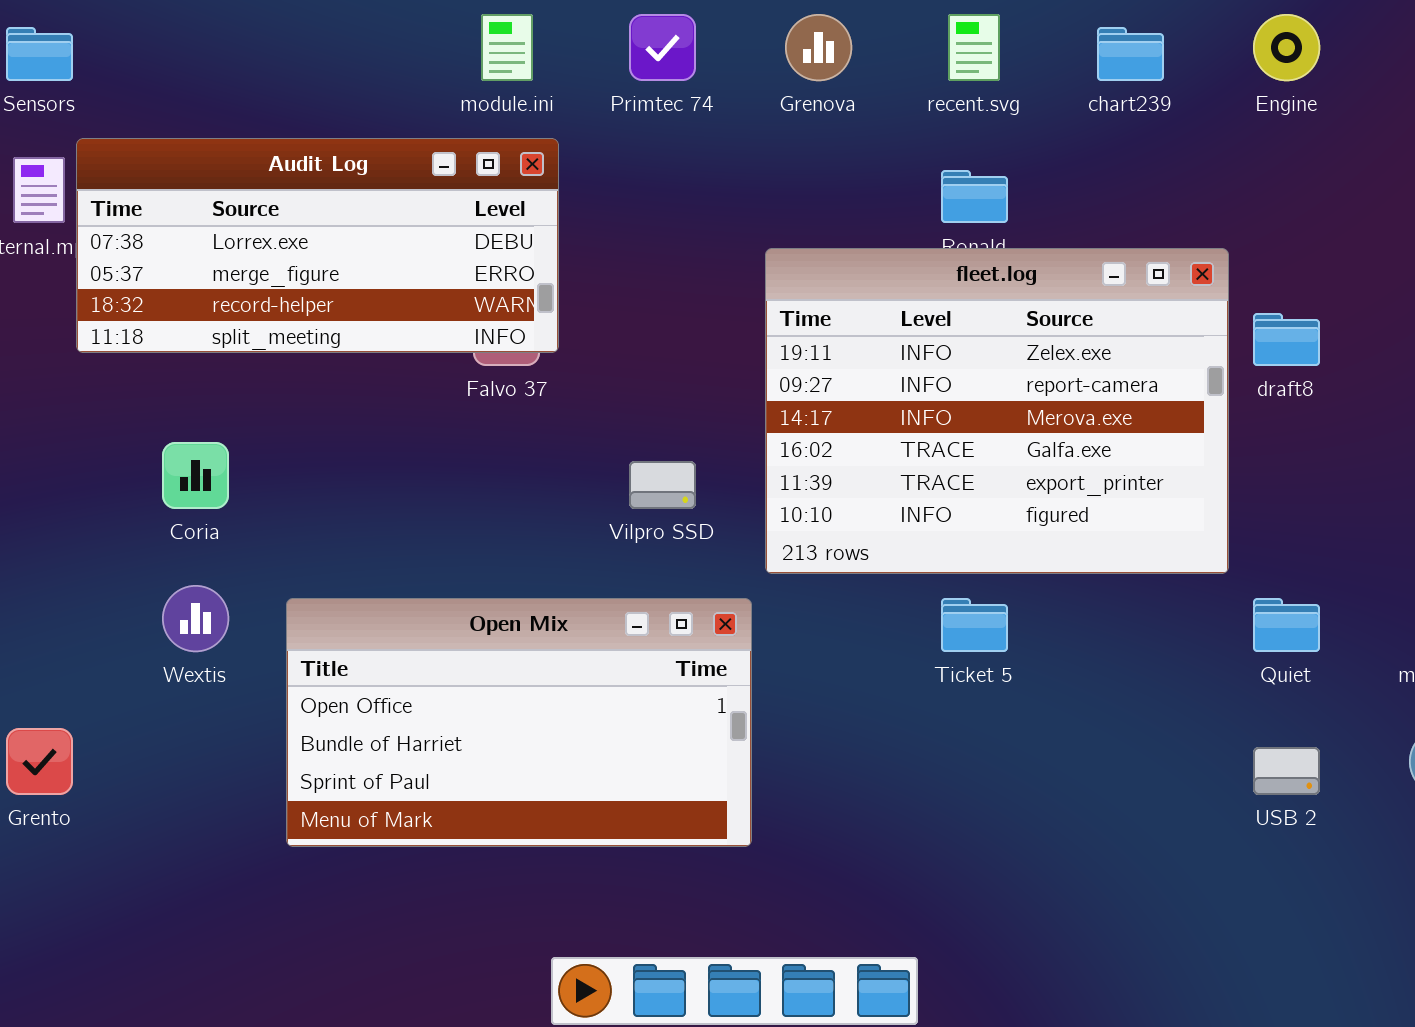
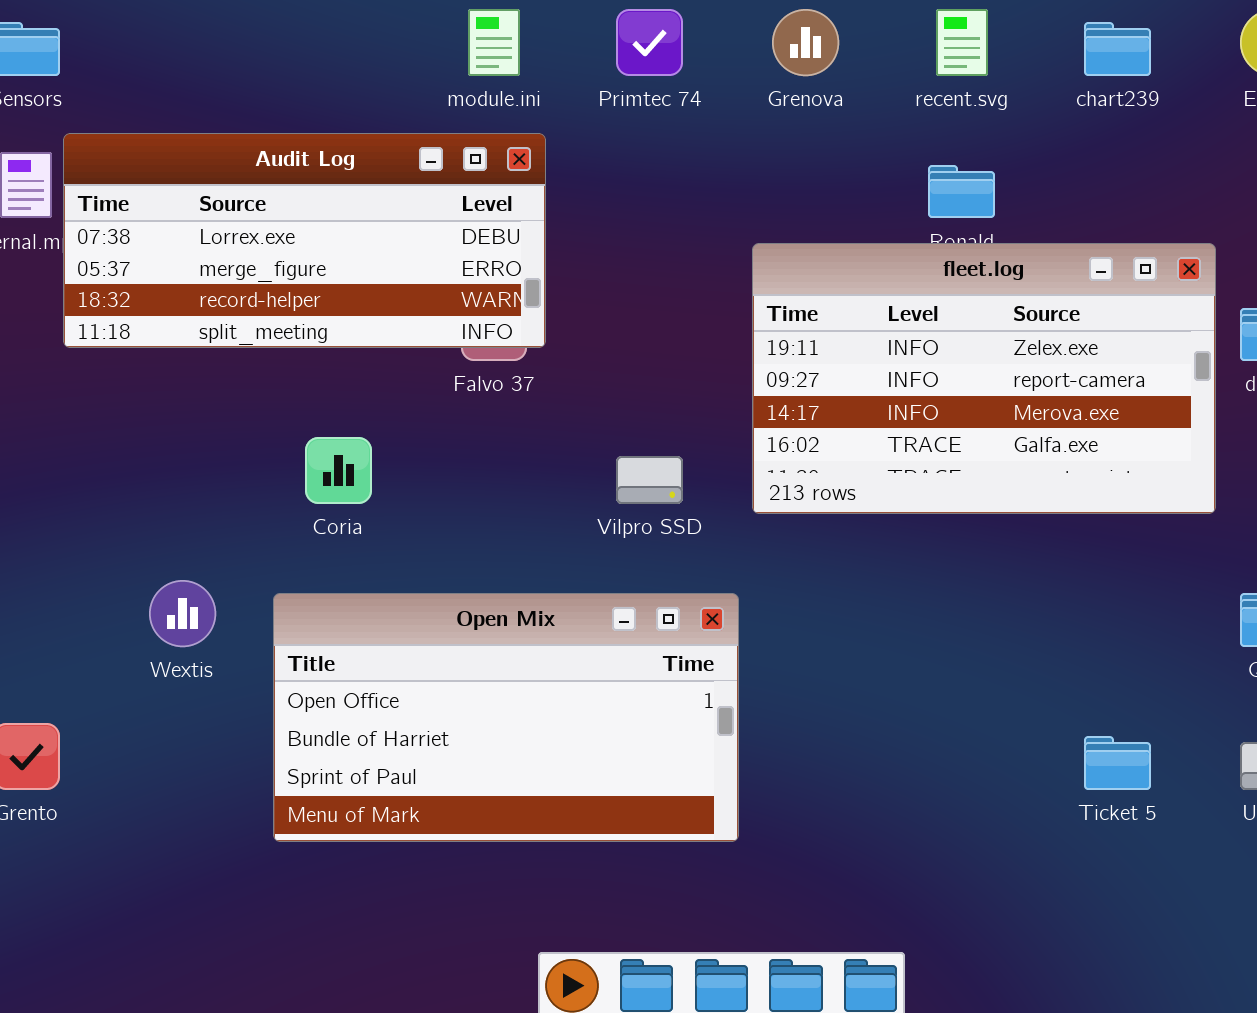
fleet.log: [765,248,1229,574] -> [752,243,1216,514], resized
Coria: [162,442,229,509] -> [305,437,372,504], moved
Ticket 5: [941,598,1008,652] -> [1084,736,1151,790], moved

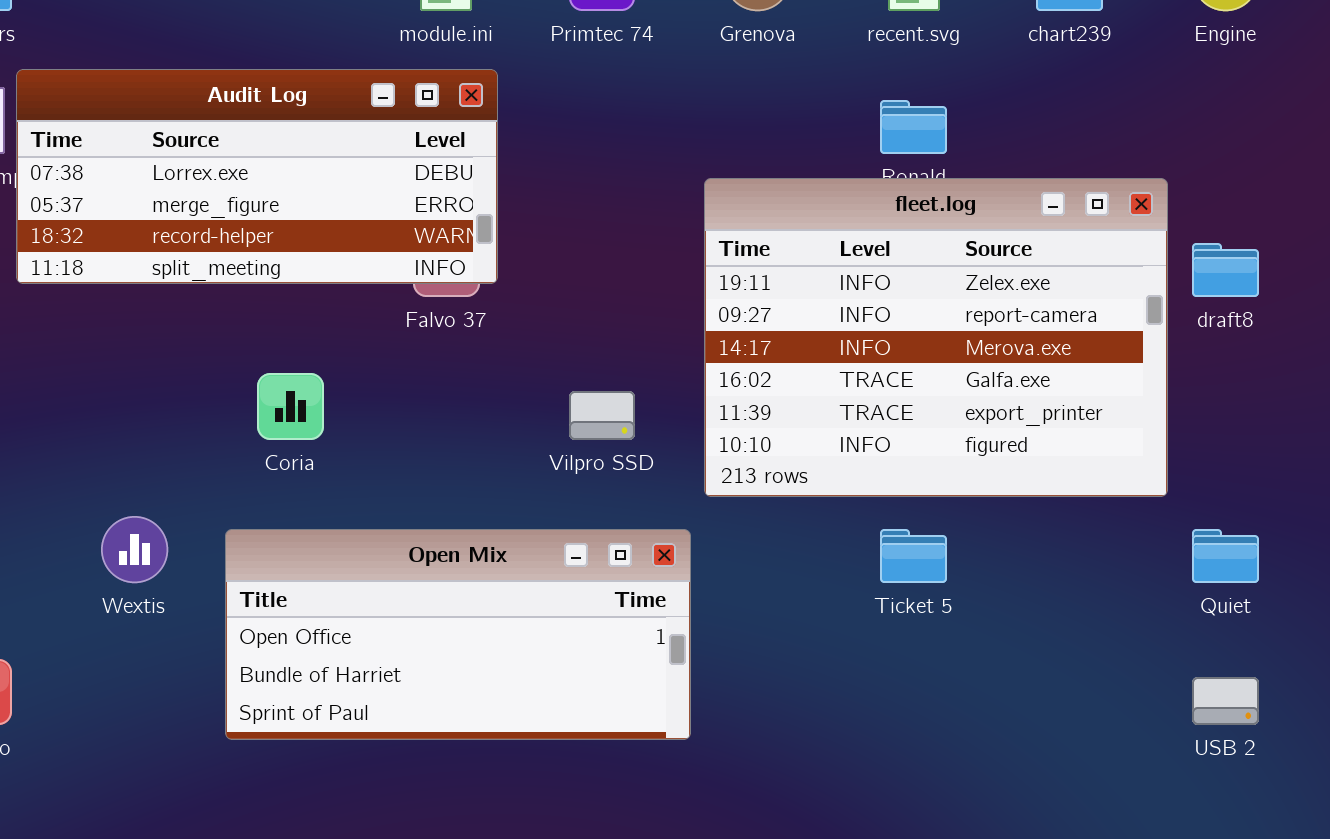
fleet.log: [752,243,1216,514] -> [704,178,1168,497], resized
Open Mix: [273,593,739,842] -> [225,529,691,740], resized
Ticket 5: [1084,736,1151,790] -> [880,529,947,583], moved

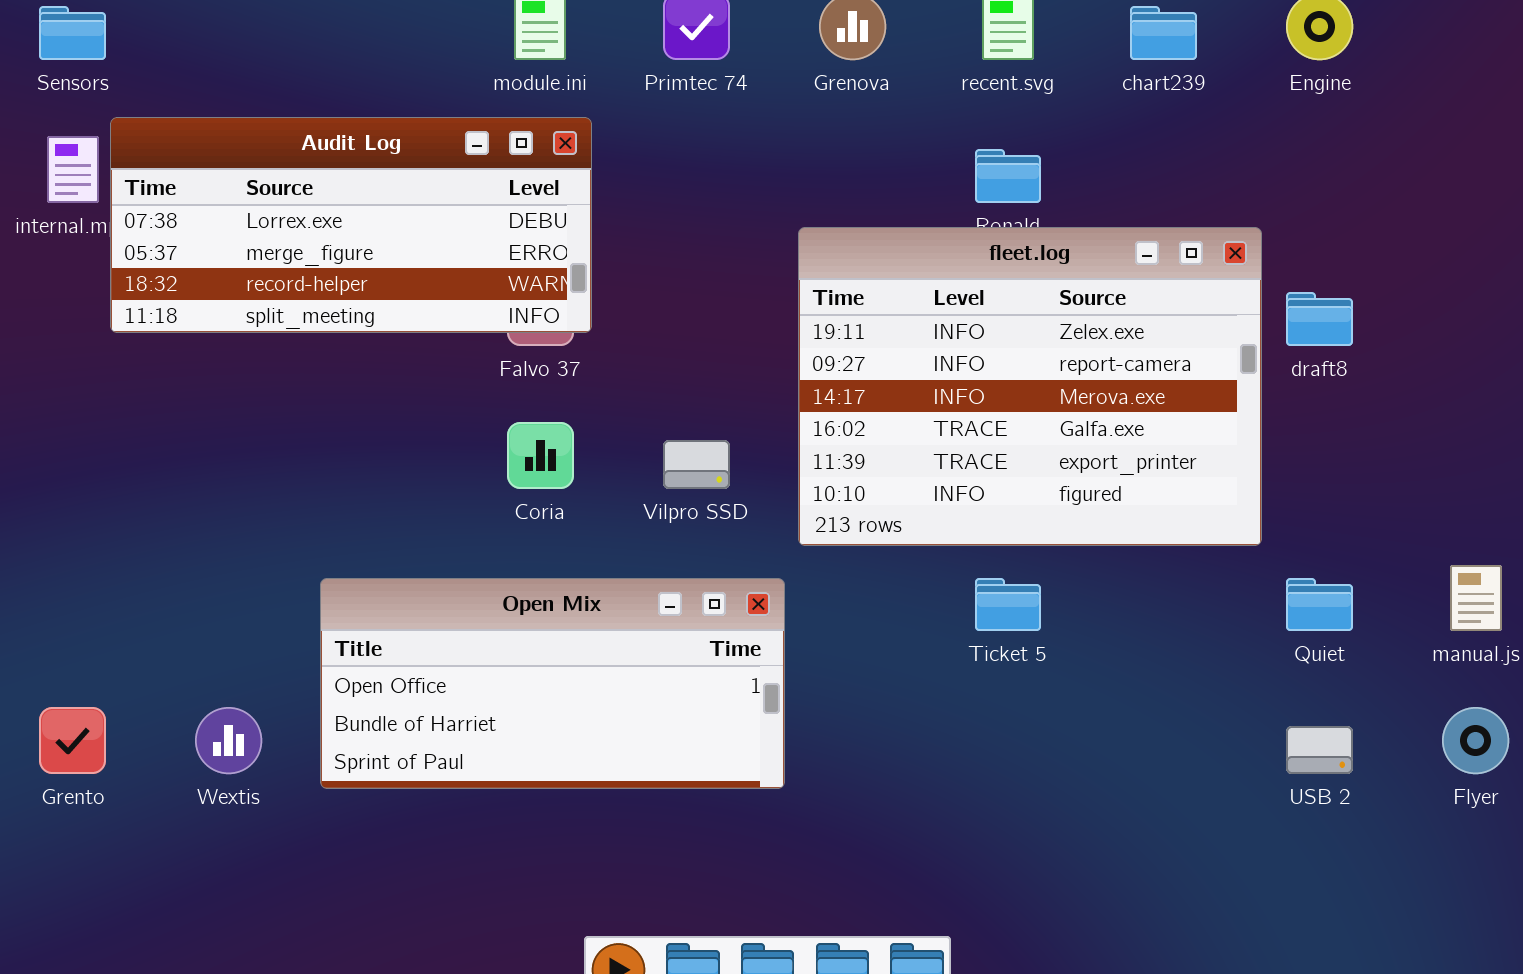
Coria: [257,373,324,440] -> [507,422,574,489], moved
Wextis: [101,516,168,583] -> [195,707,262,774], moved

